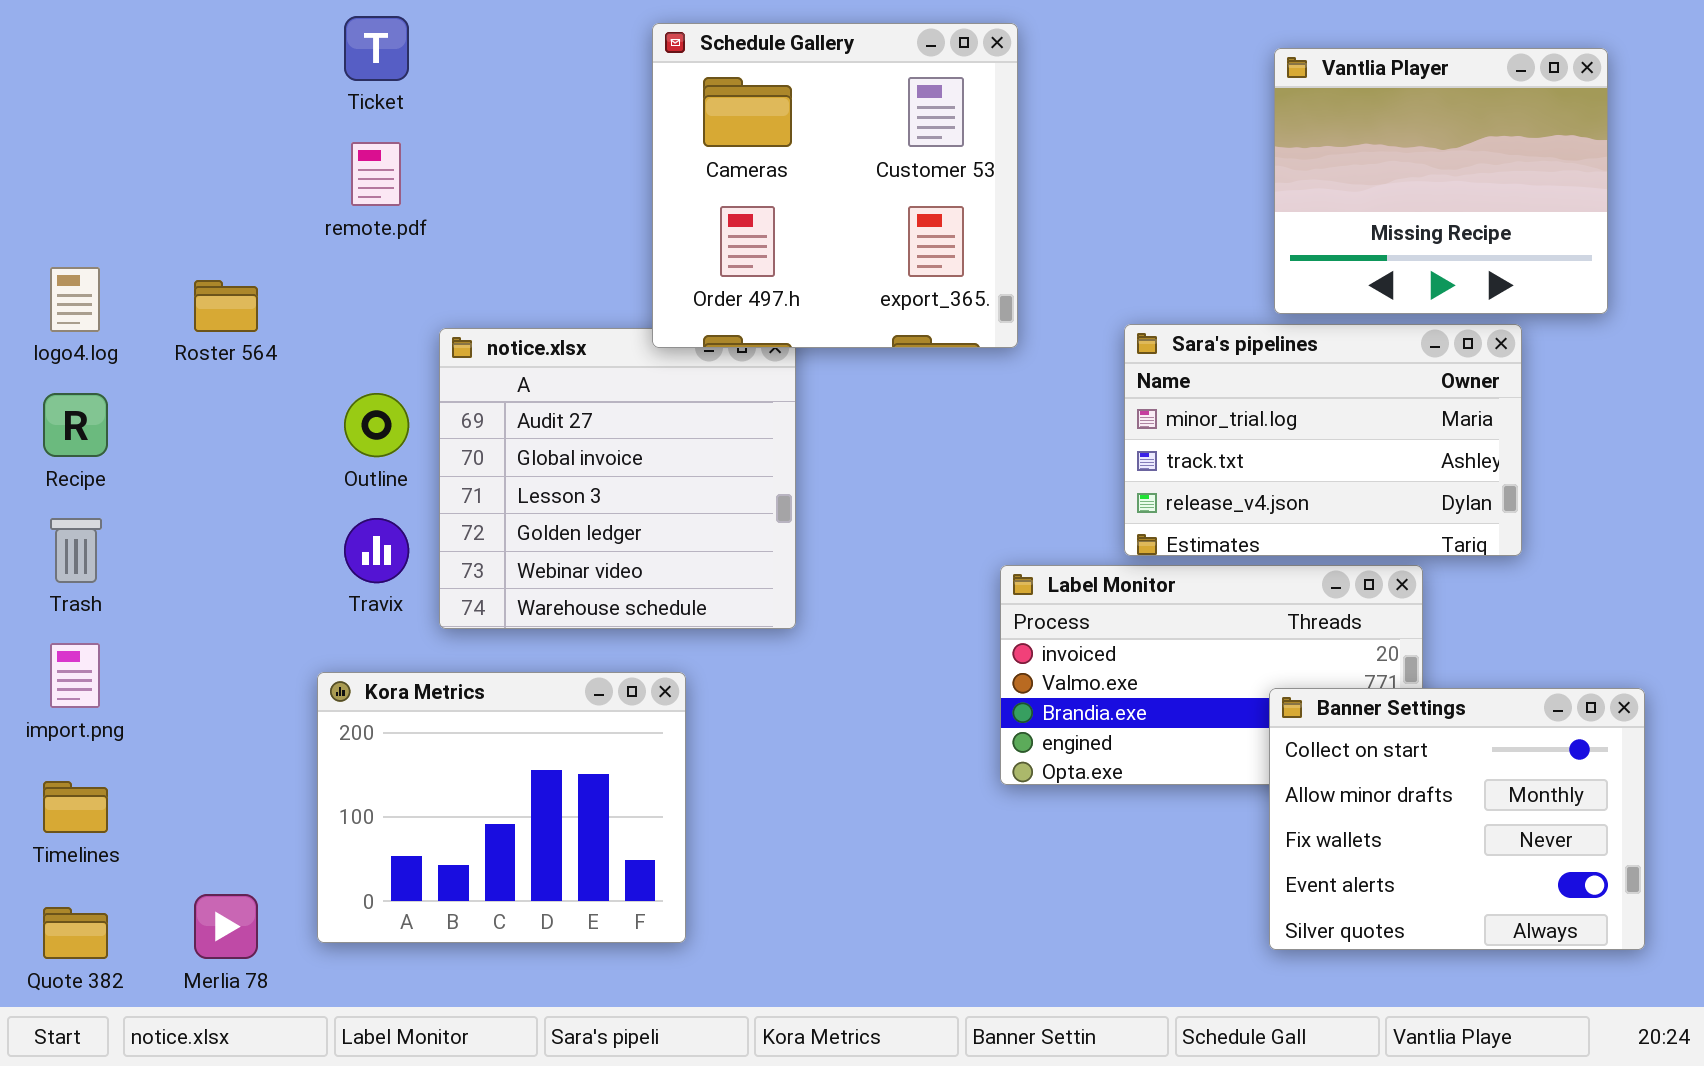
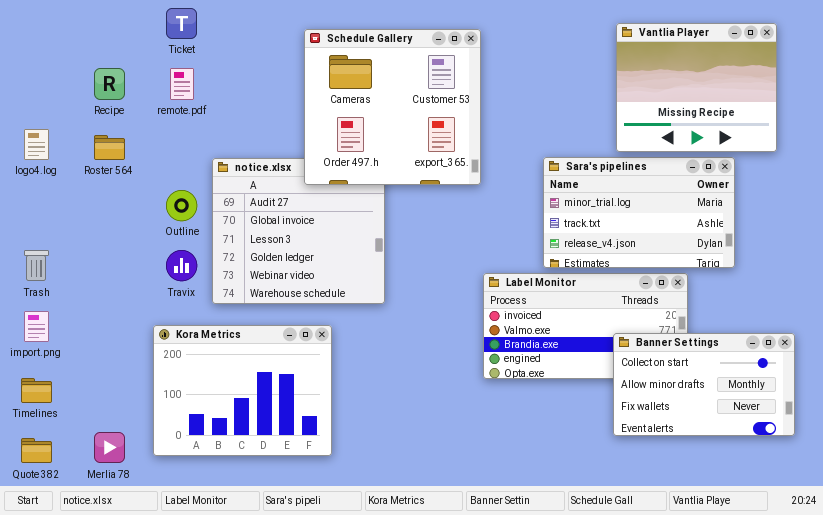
Schedule Gallery: [652,23,1018,348] -> [304,29,481,185], moved
Recipe: [43,393,108,457] -> [94,68,125,100], moved
Banner Settings: [1269,688,1645,950] -> [613,333,795,436], resized

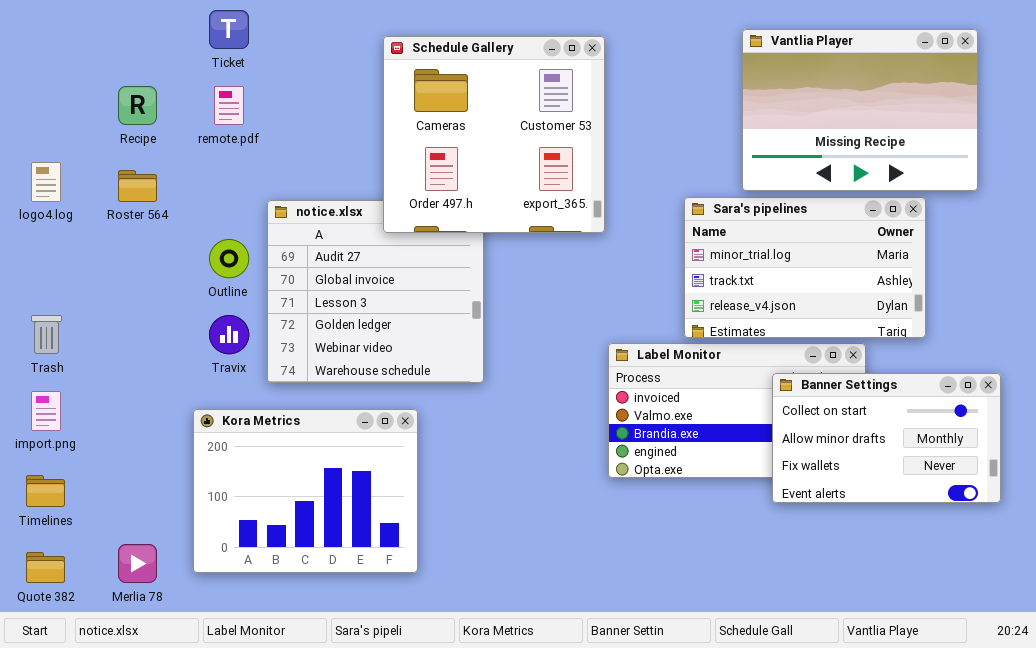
Vantlia Player: [616,23,777,152] -> [742,29,978,191], resized
Banner Settings: [613,333,795,436] -> [772,373,1001,503], moved

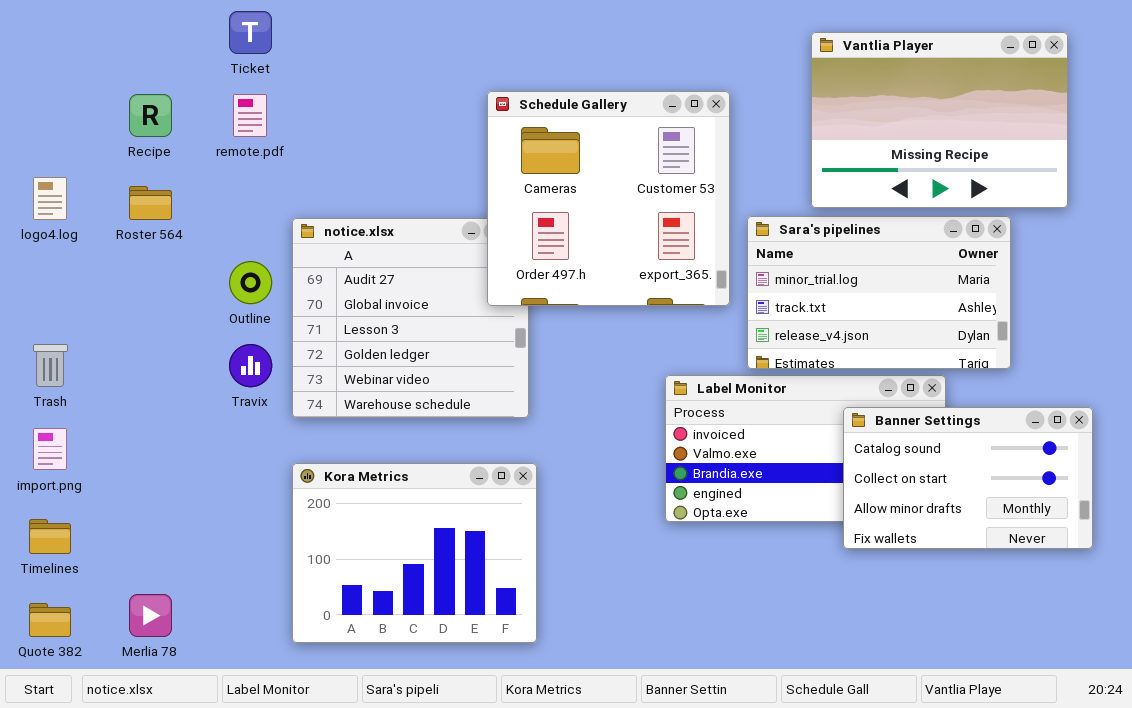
Schedule Gallery: [383,36,605,233] -> [487,91,730,306], moved
Banner Settings: [772,373,1001,503] -> [843,407,1093,549], scrolled up 1 row
Kora Metrics: [193,409,418,573] -> [292,463,537,643], moved

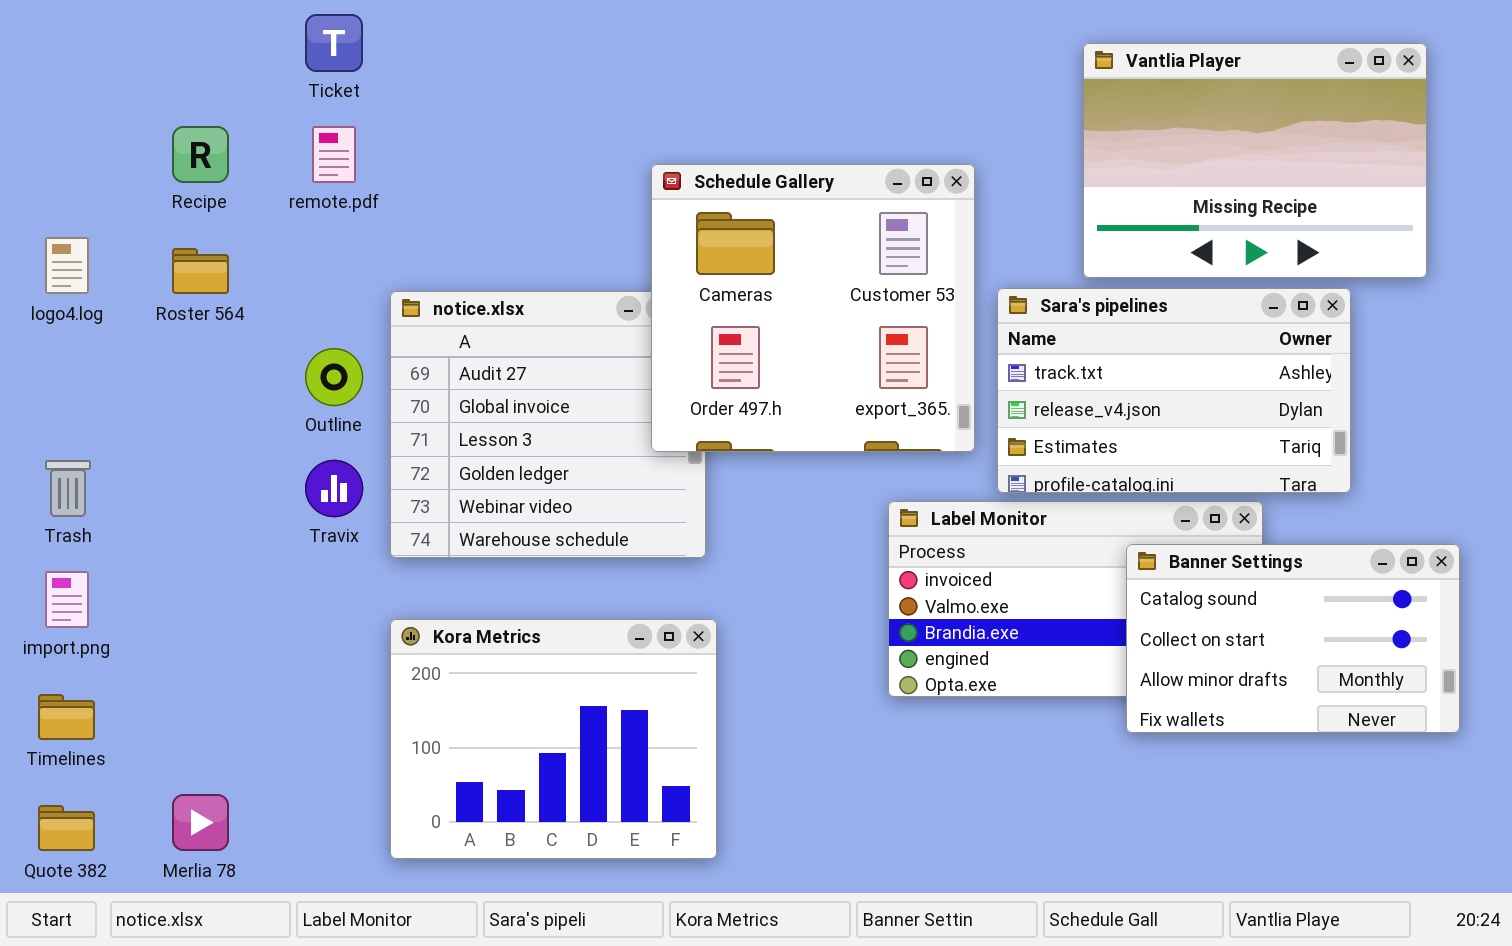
Schedule Gallery: [487,91,730,306] -> [651,164,975,452], moved
Sara's pipelines: [747,216,1011,369] -> [997,288,1351,493], scrolled down 1 row

